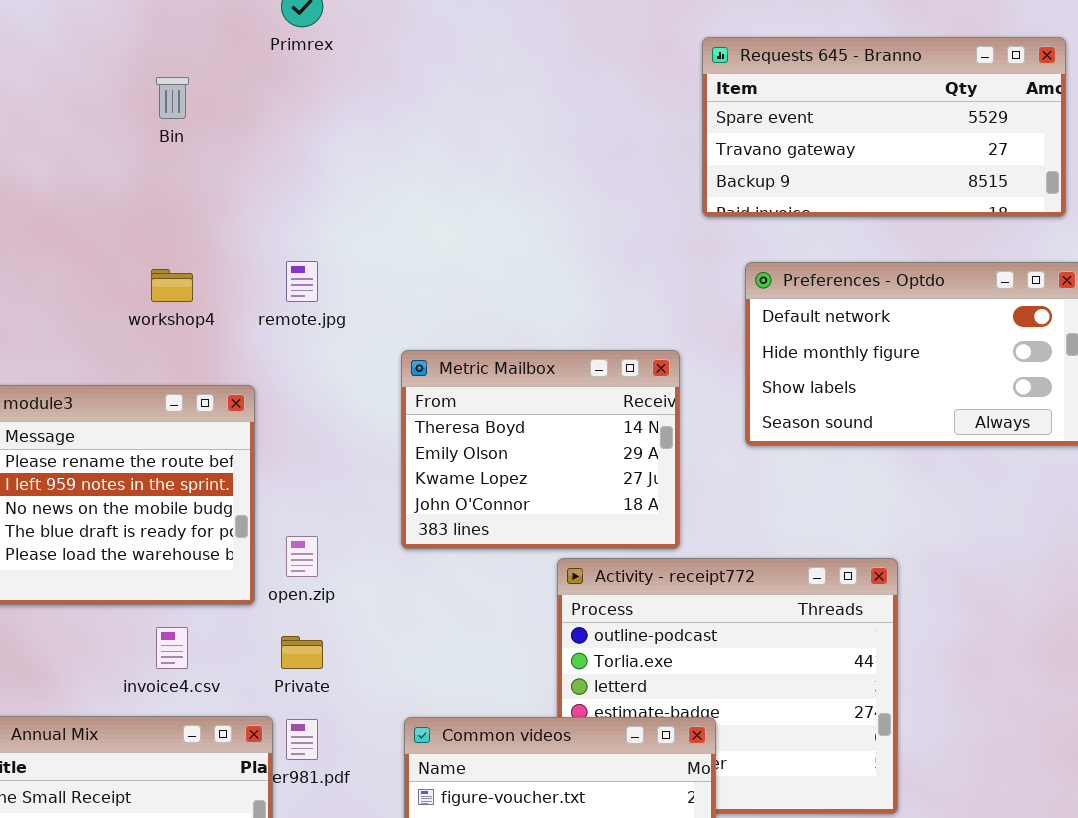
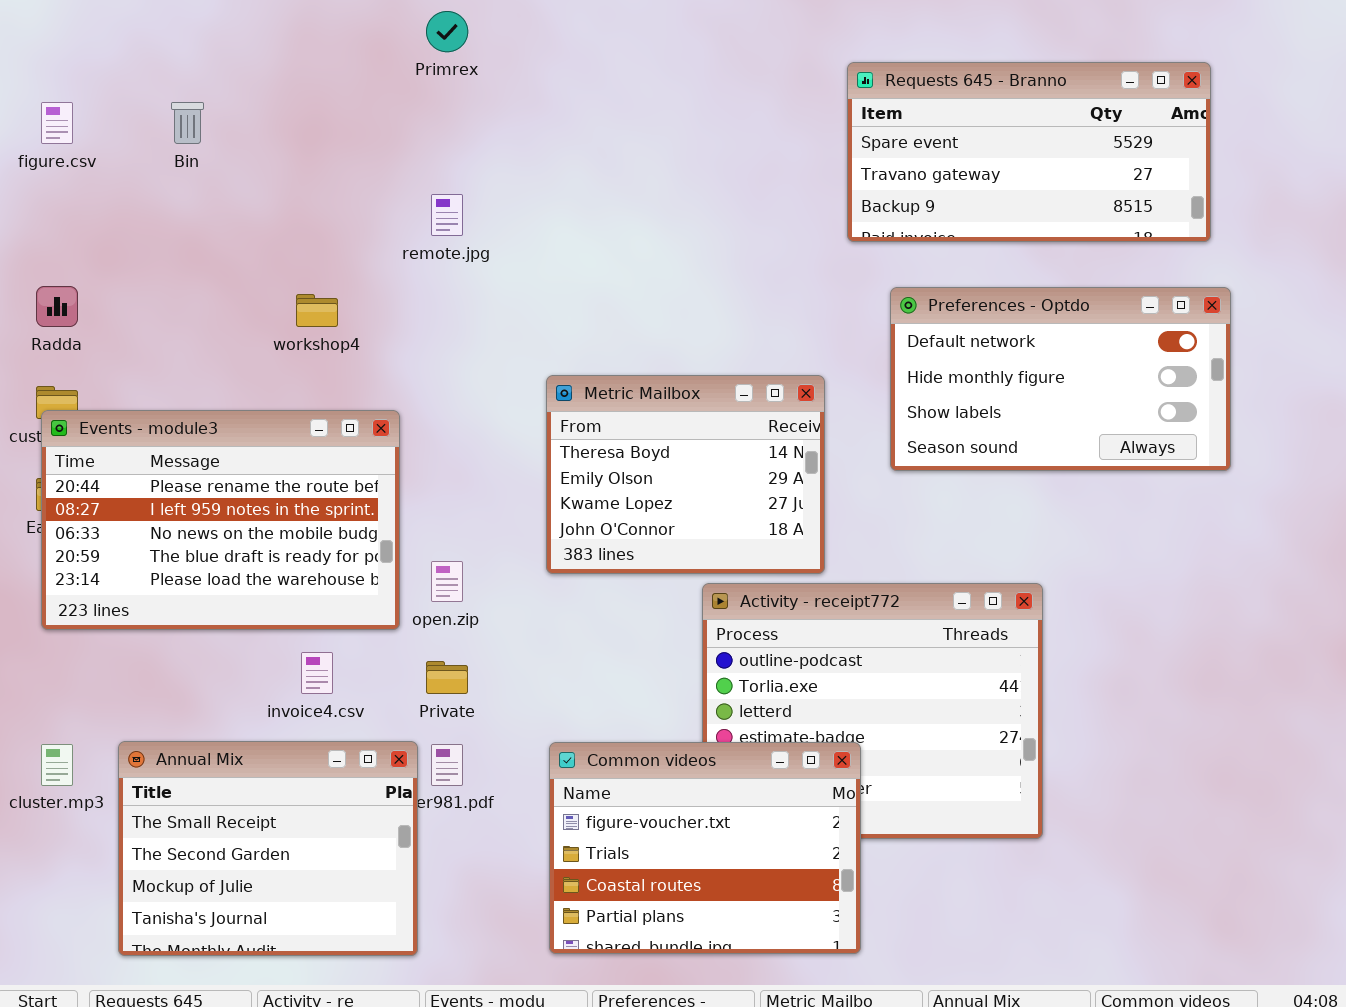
Bin: [156,77,189,119] -> [171,102,204,144], moved
remote.jpg: [286,261,318,302] -> [431,194,463,236], moved

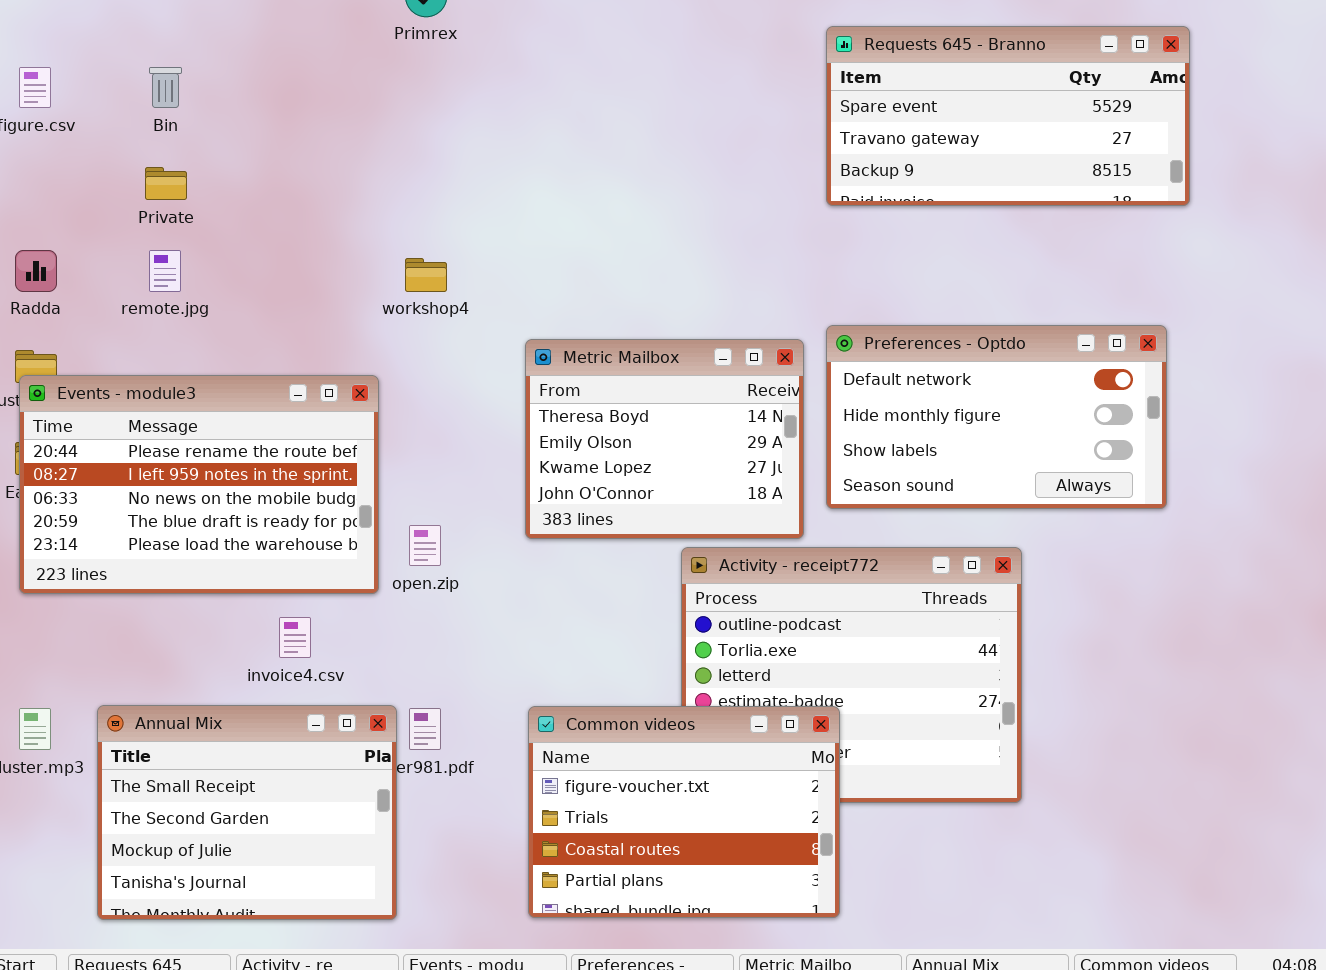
remote.jpg: [431,194,463,236] -> [149,250,181,292], moved
Preferences - Optdo: [890,287,1231,471] -> [826,325,1167,509], moved
workshop4: [296,294,338,327] -> [405,258,447,292], moved
Private: [426,661,468,694] -> [145,167,187,200], moved

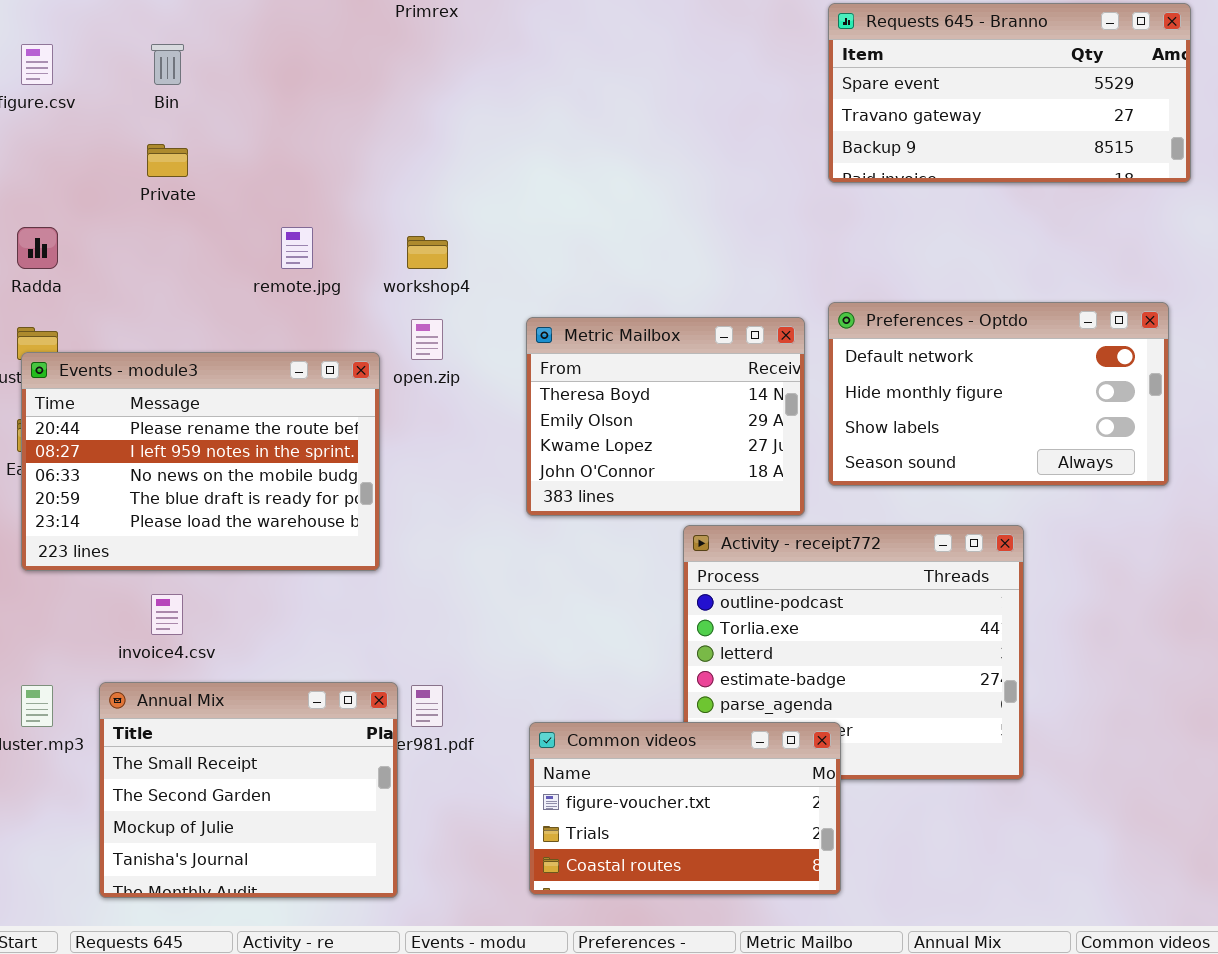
remote.jpg: [149,250,181,292] -> [281,227,313,269], moved
open.zip: [409,525,441,566] -> [411,319,443,360], moved
invoice4.csv: [279,617,311,658] -> [151,594,183,635], moved
Common videos: [528,706,840,918] -> [529,722,841,895], resized

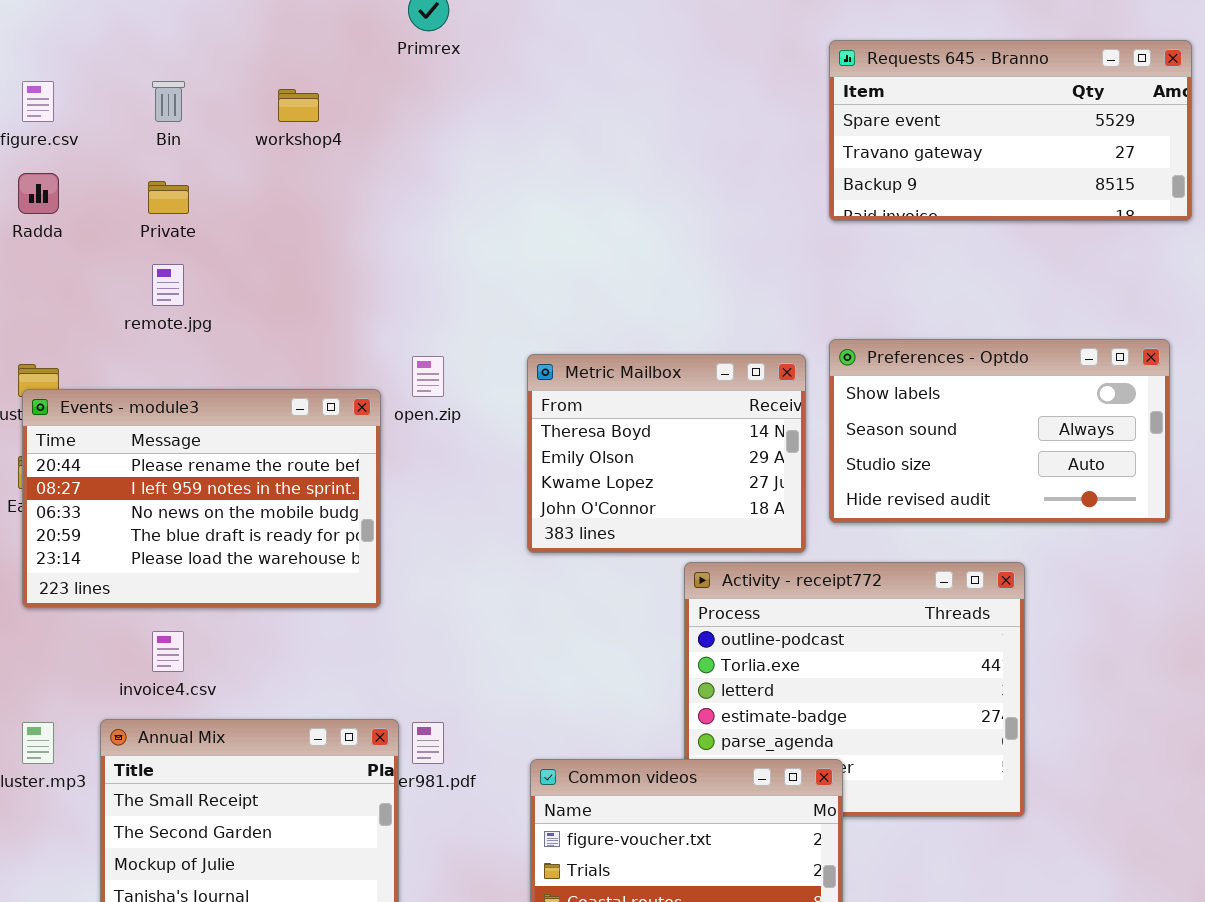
Radda: [17,227,58,269] -> [18,173,59,214], moved
remote.jpg: [281,227,313,269] -> [152,264,184,306], moved
workshop4: [407,236,448,269] -> [278,89,319,122], moved
Preferences - Optdo: [828,302,1169,486] -> [829,339,1170,523], scrolled down 2 rows

